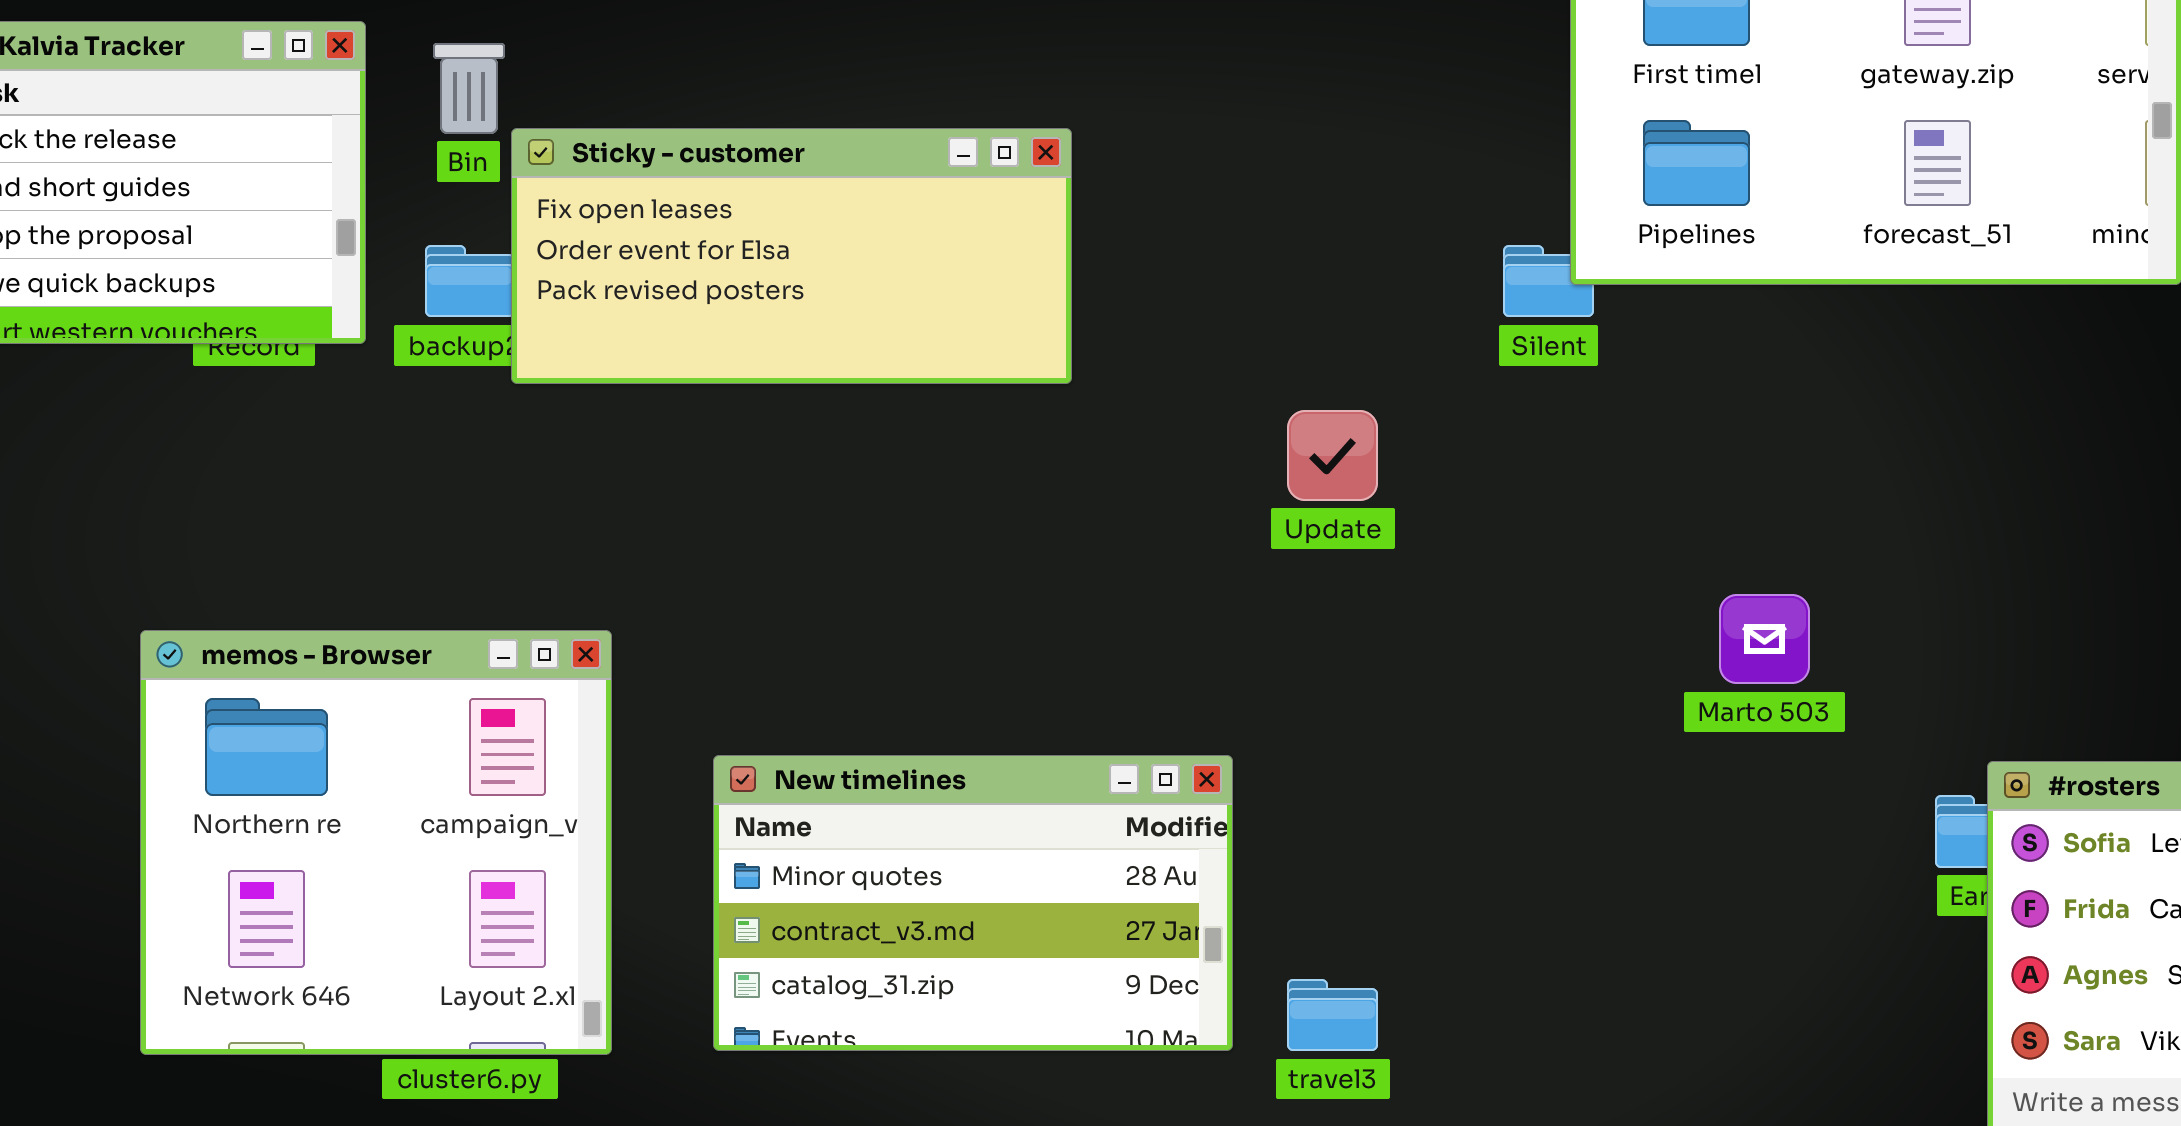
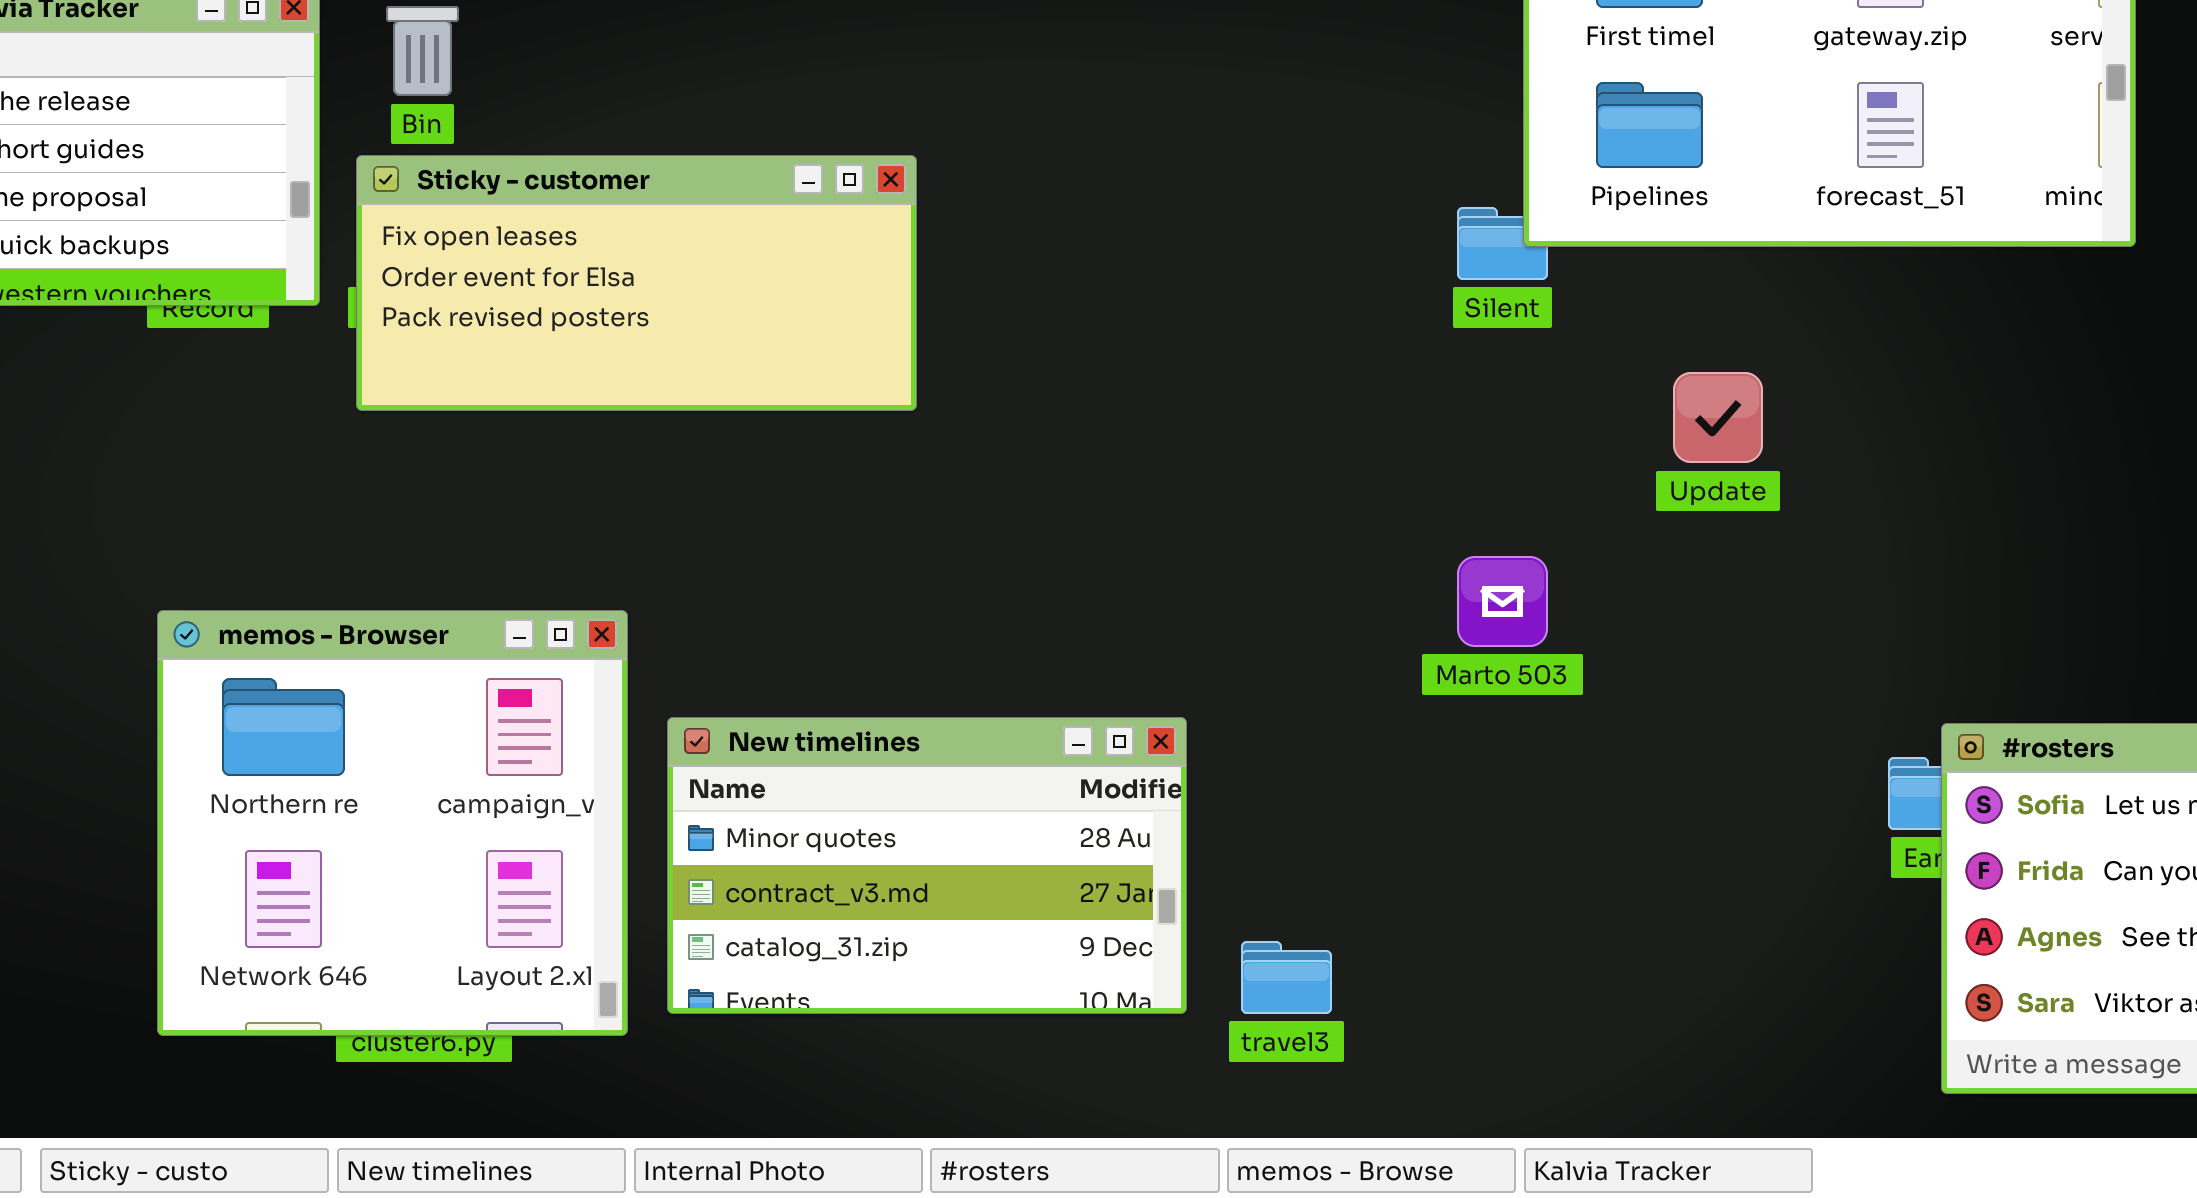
Sticky - customer: [511,128,1072,384] -> [356,155,917,411], moved
Update: [1287,410,1378,501] -> [1673,372,1763,463], moved
Marto 503: [1719,594,1810,684] -> [1457,556,1548,647], moved
memos - Browser: [140,630,612,1055] -> [157,610,628,1036], moved

